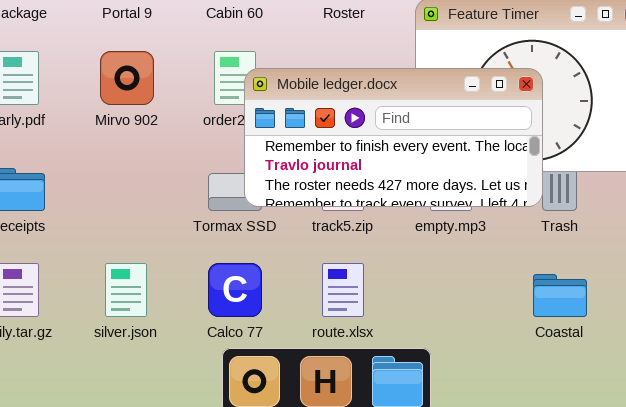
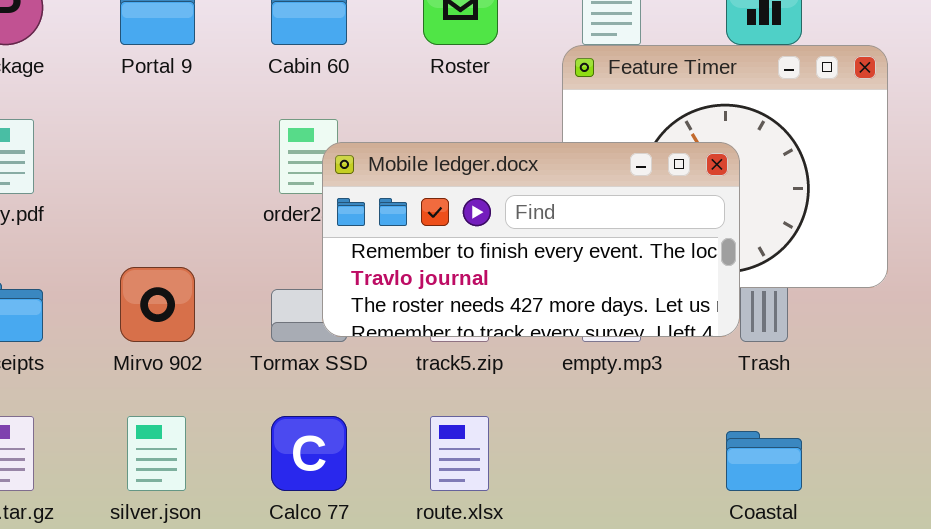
Mirvo 902: [100,51,154,105] -> [120,267,195,342], moved

